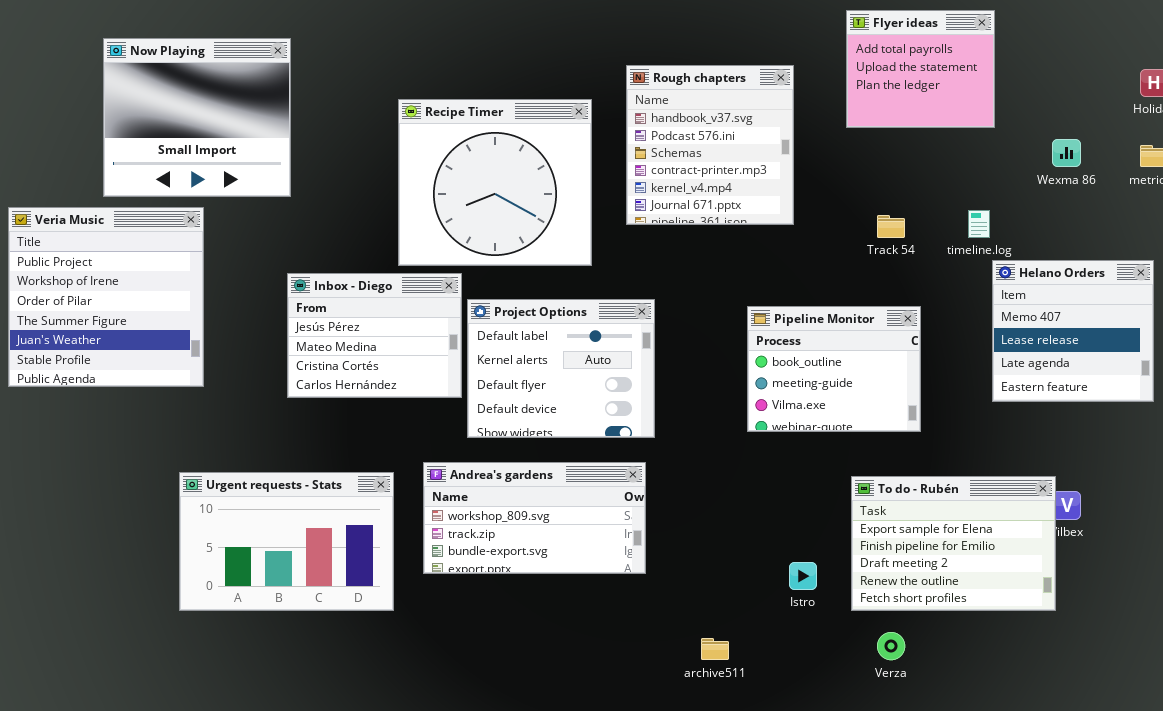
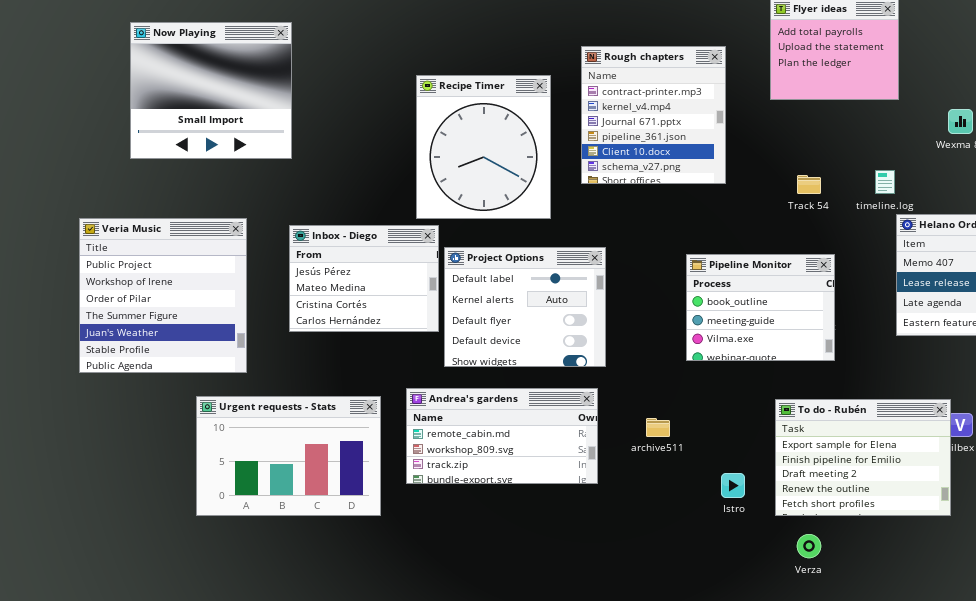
Rough chapters: [626,65,794,225] -> [581,46,726,184], scrolled down 3 rows
Recipe Timer: [398,99,592,266] -> [416,75,551,219], resized
Veria Music: [8,207,204,387] -> [79,218,247,373], moved
Andrea's gardens: [423,462,646,574] -> [406,388,598,484], scrolled up 1 row
archive511: [701,638,729,660] -> [646,418,670,437], moved

